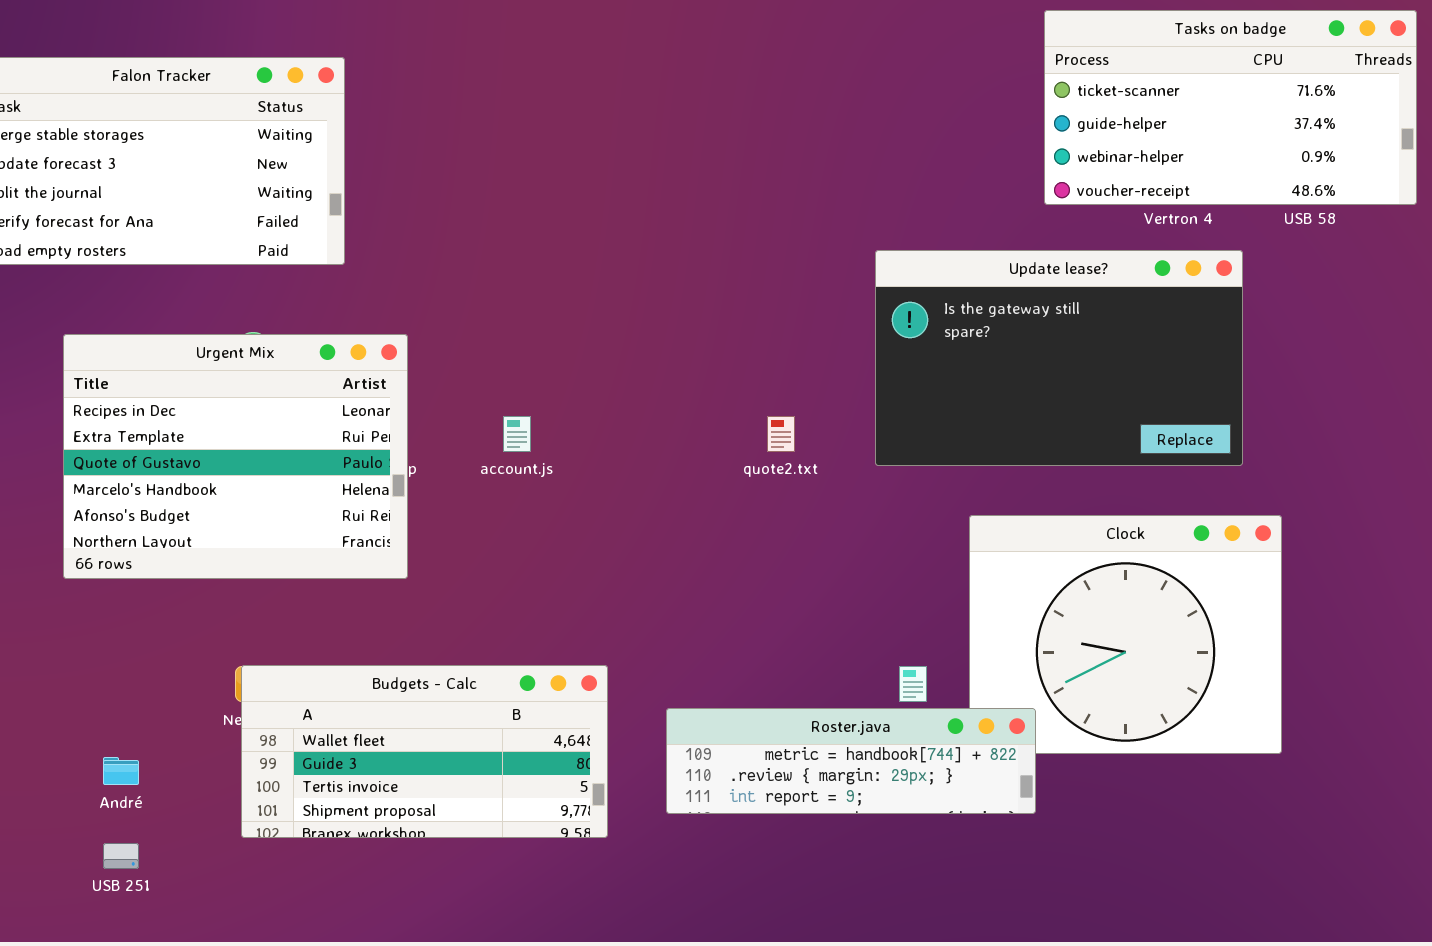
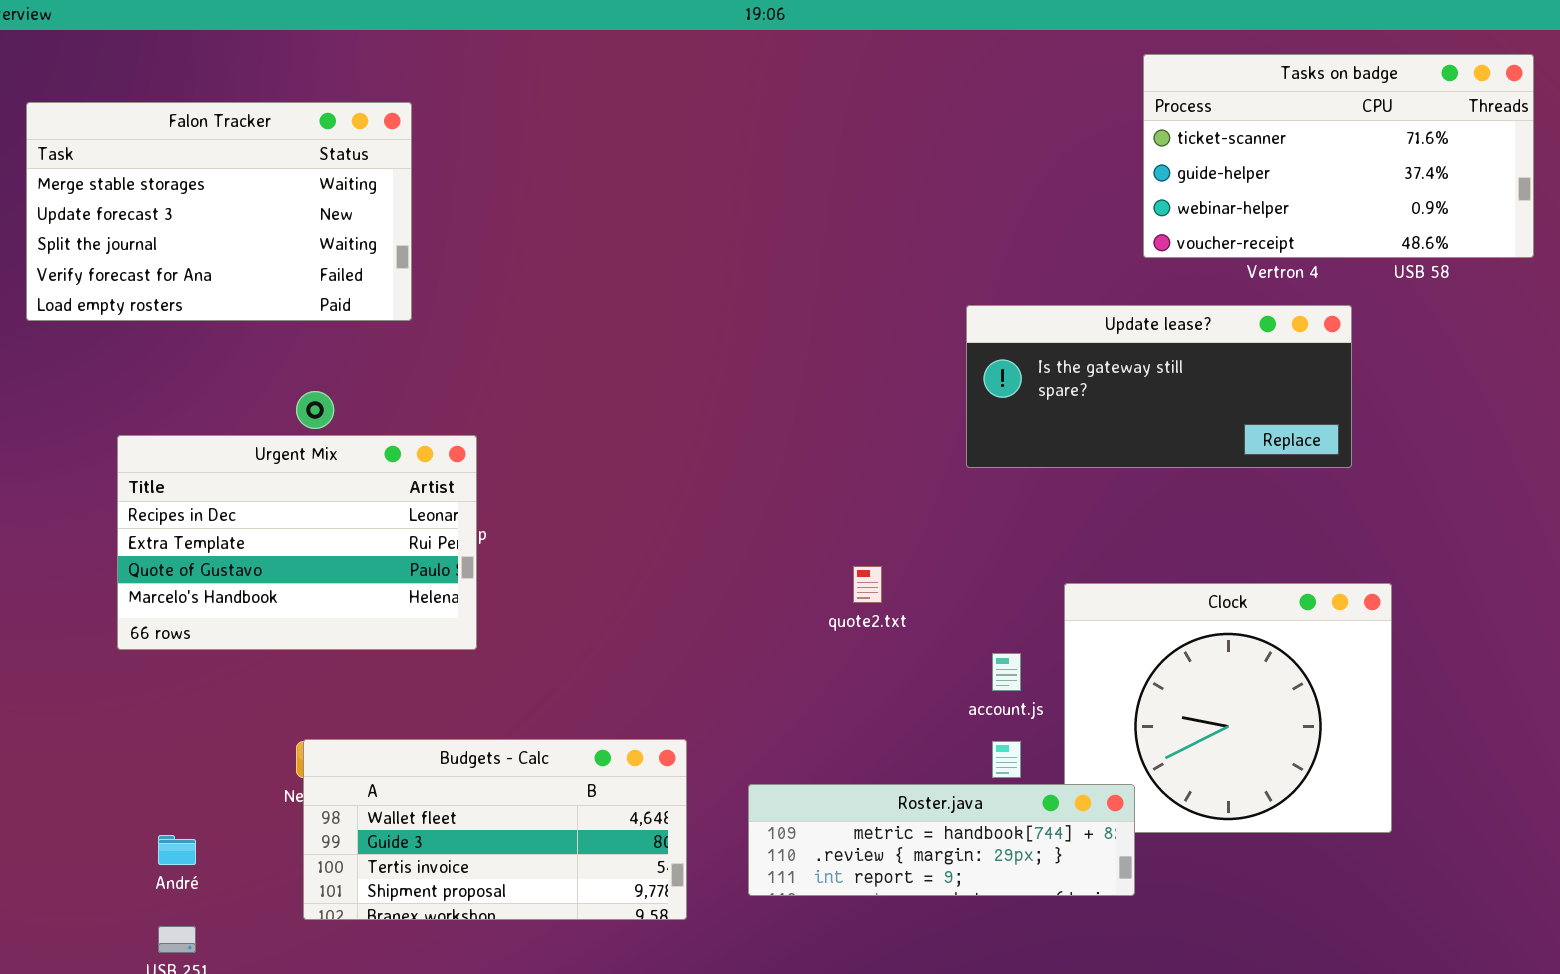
Update lease?: [875,250,1243,466] -> [966,305,1352,468], resized
Urgent Mix: [63,334,408,579] -> [117,435,477,650], resized
account.js: [503,416,531,452] -> [992,653,1021,691], moved
quote2.txt: [767,416,795,452] -> [853,566,882,603], moved

